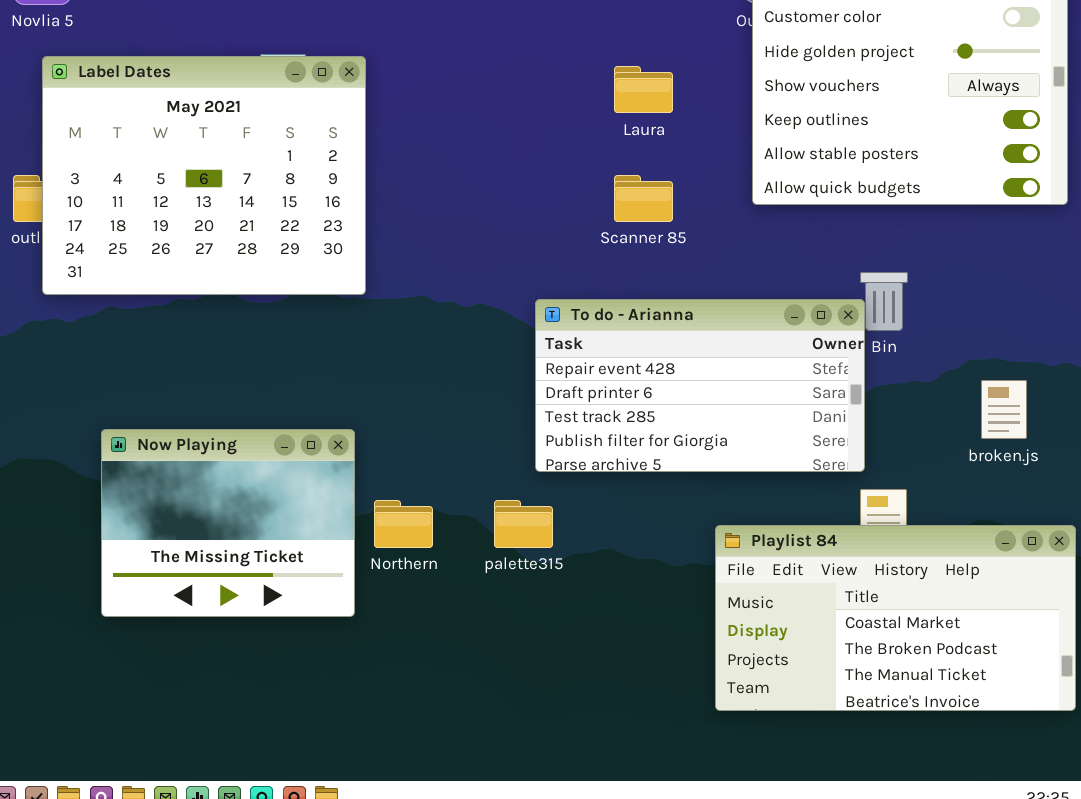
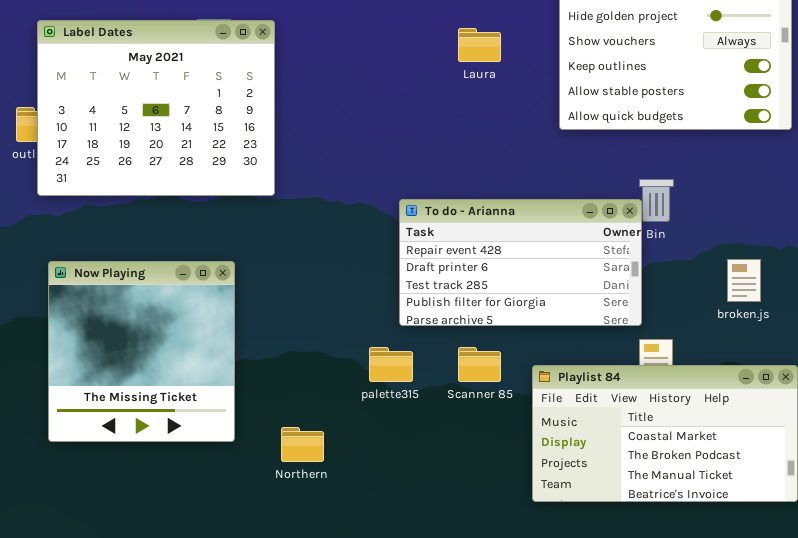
Scanner 85: [614,175,673,222] -> [458,347,501,382], moved
Now Playing: [101,429,355,617] -> [48,261,235,442], moved, resized
Northern: [374,500,433,548] -> [281,427,324,462], moved

